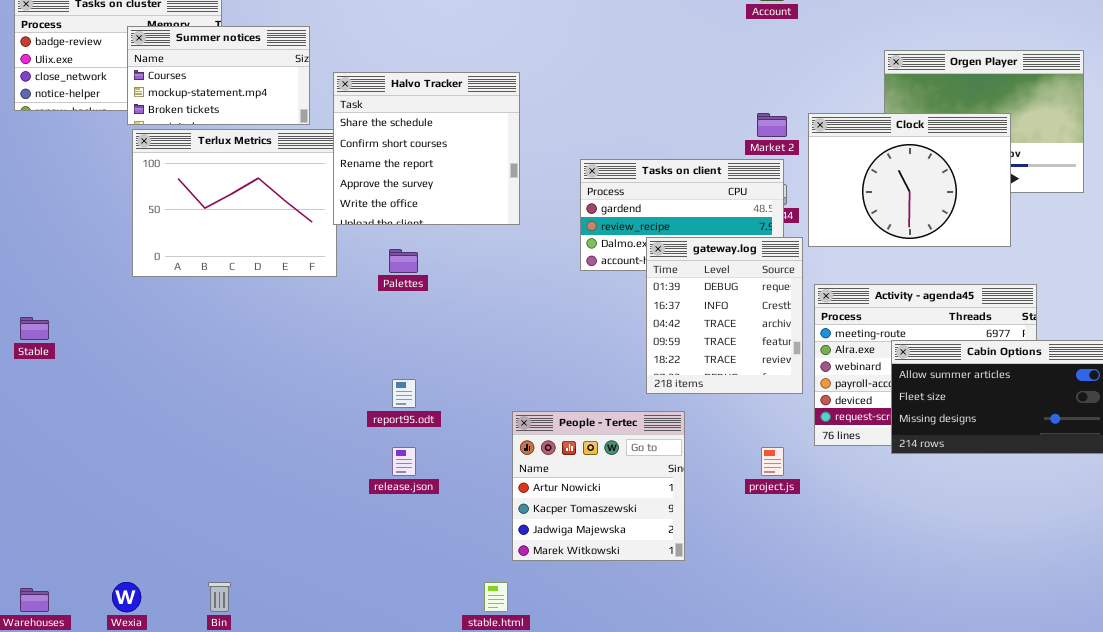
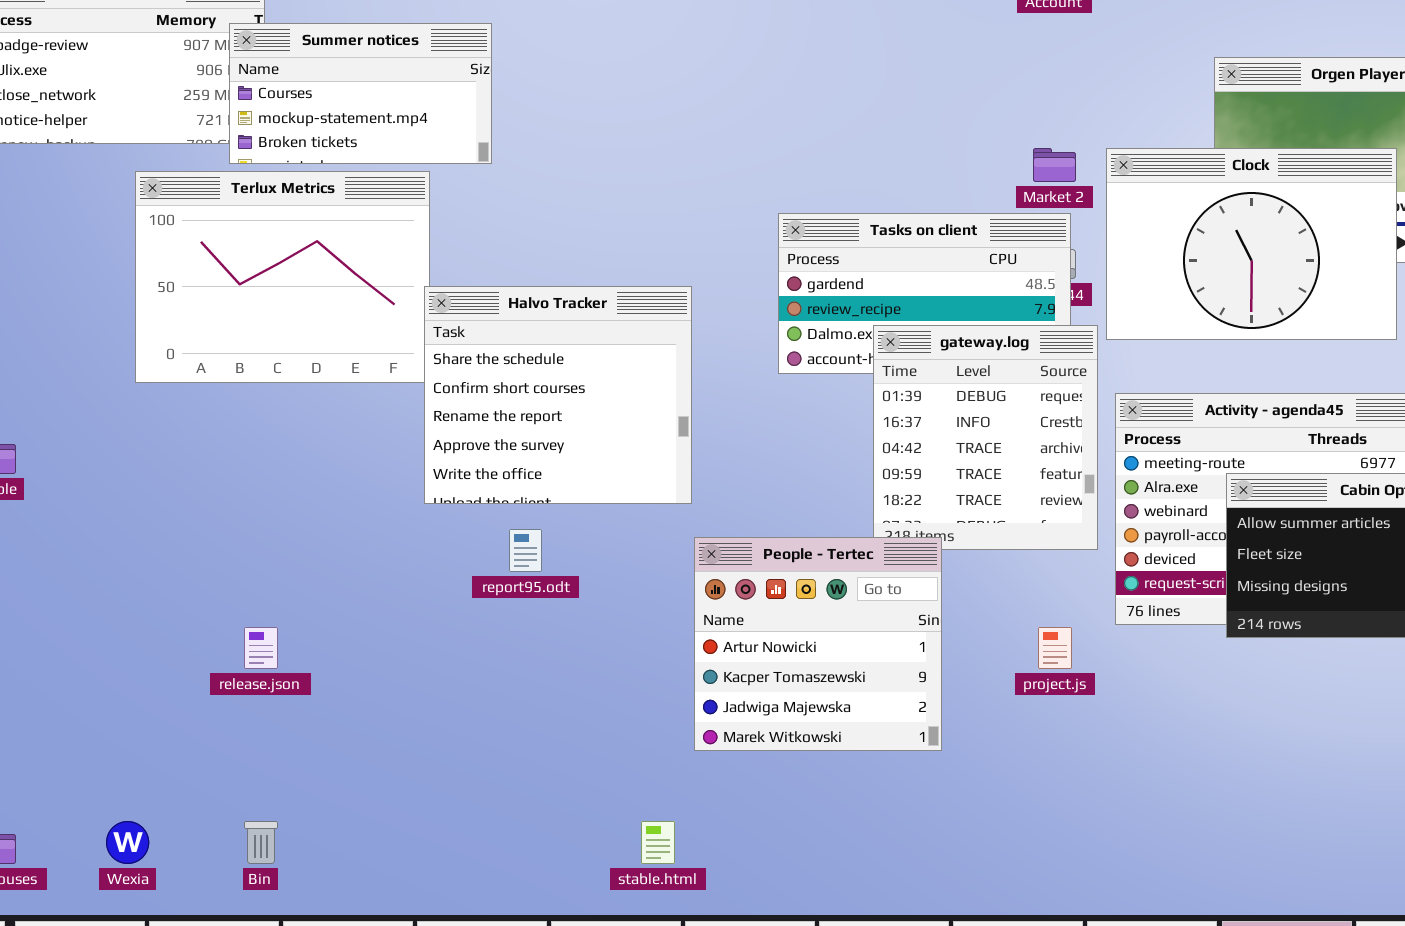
Summer notices: [127,26,310,125] -> [229,23,492,164], moved
Halvo Tracker: [333,72,520,225] -> [424,286,692,504], moved
People - Tertec: [512,411,685,561] -> [694,537,942,751], moved
release.json: [392,447,416,476] -> [244,627,278,669], moved

